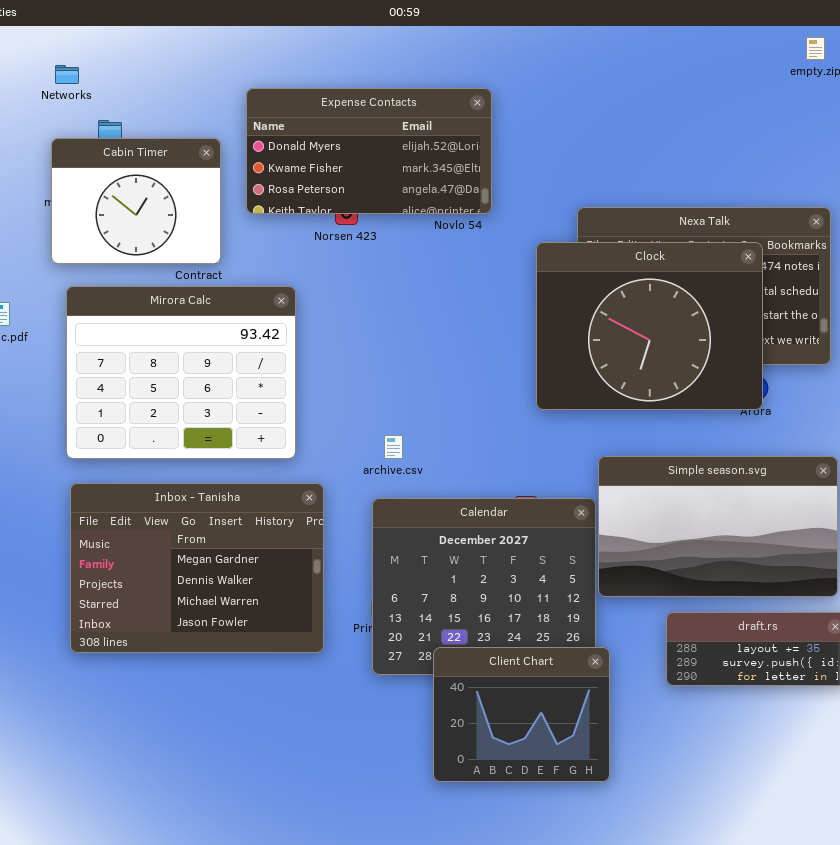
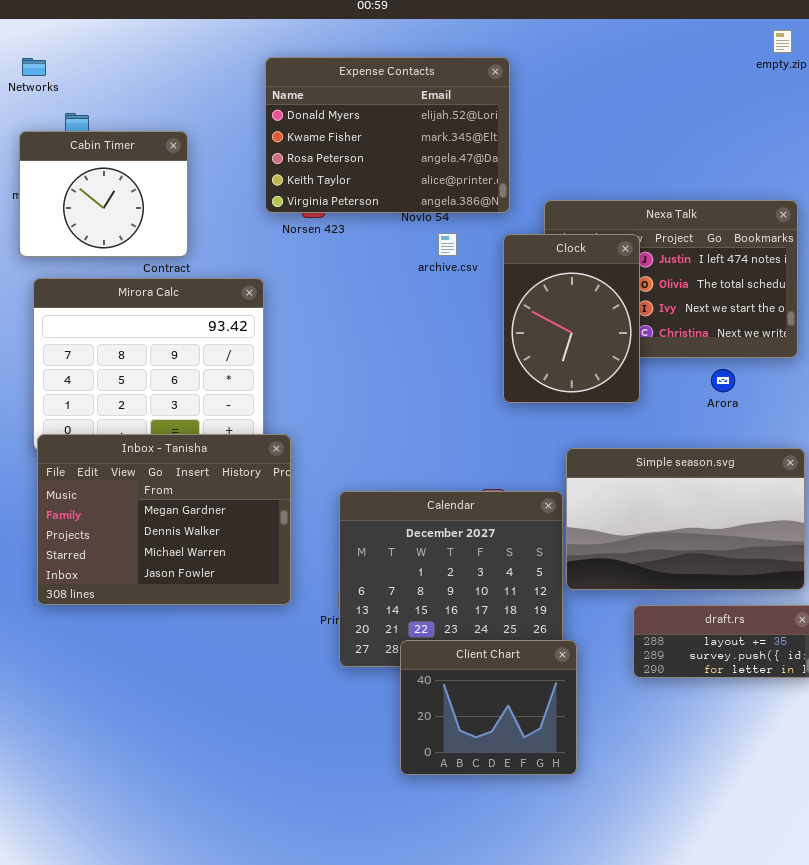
Expense Contacts: [246,88,492,214] -> [265,57,510,213], moved, resized
Clock: [536,242,763,410] -> [503,234,640,403], resized
archive.csv: [384,435,403,459] -> [438,233,457,256], moved
Inbox - Tanisha: [70,483,324,653] -> [37,434,291,605], moved

